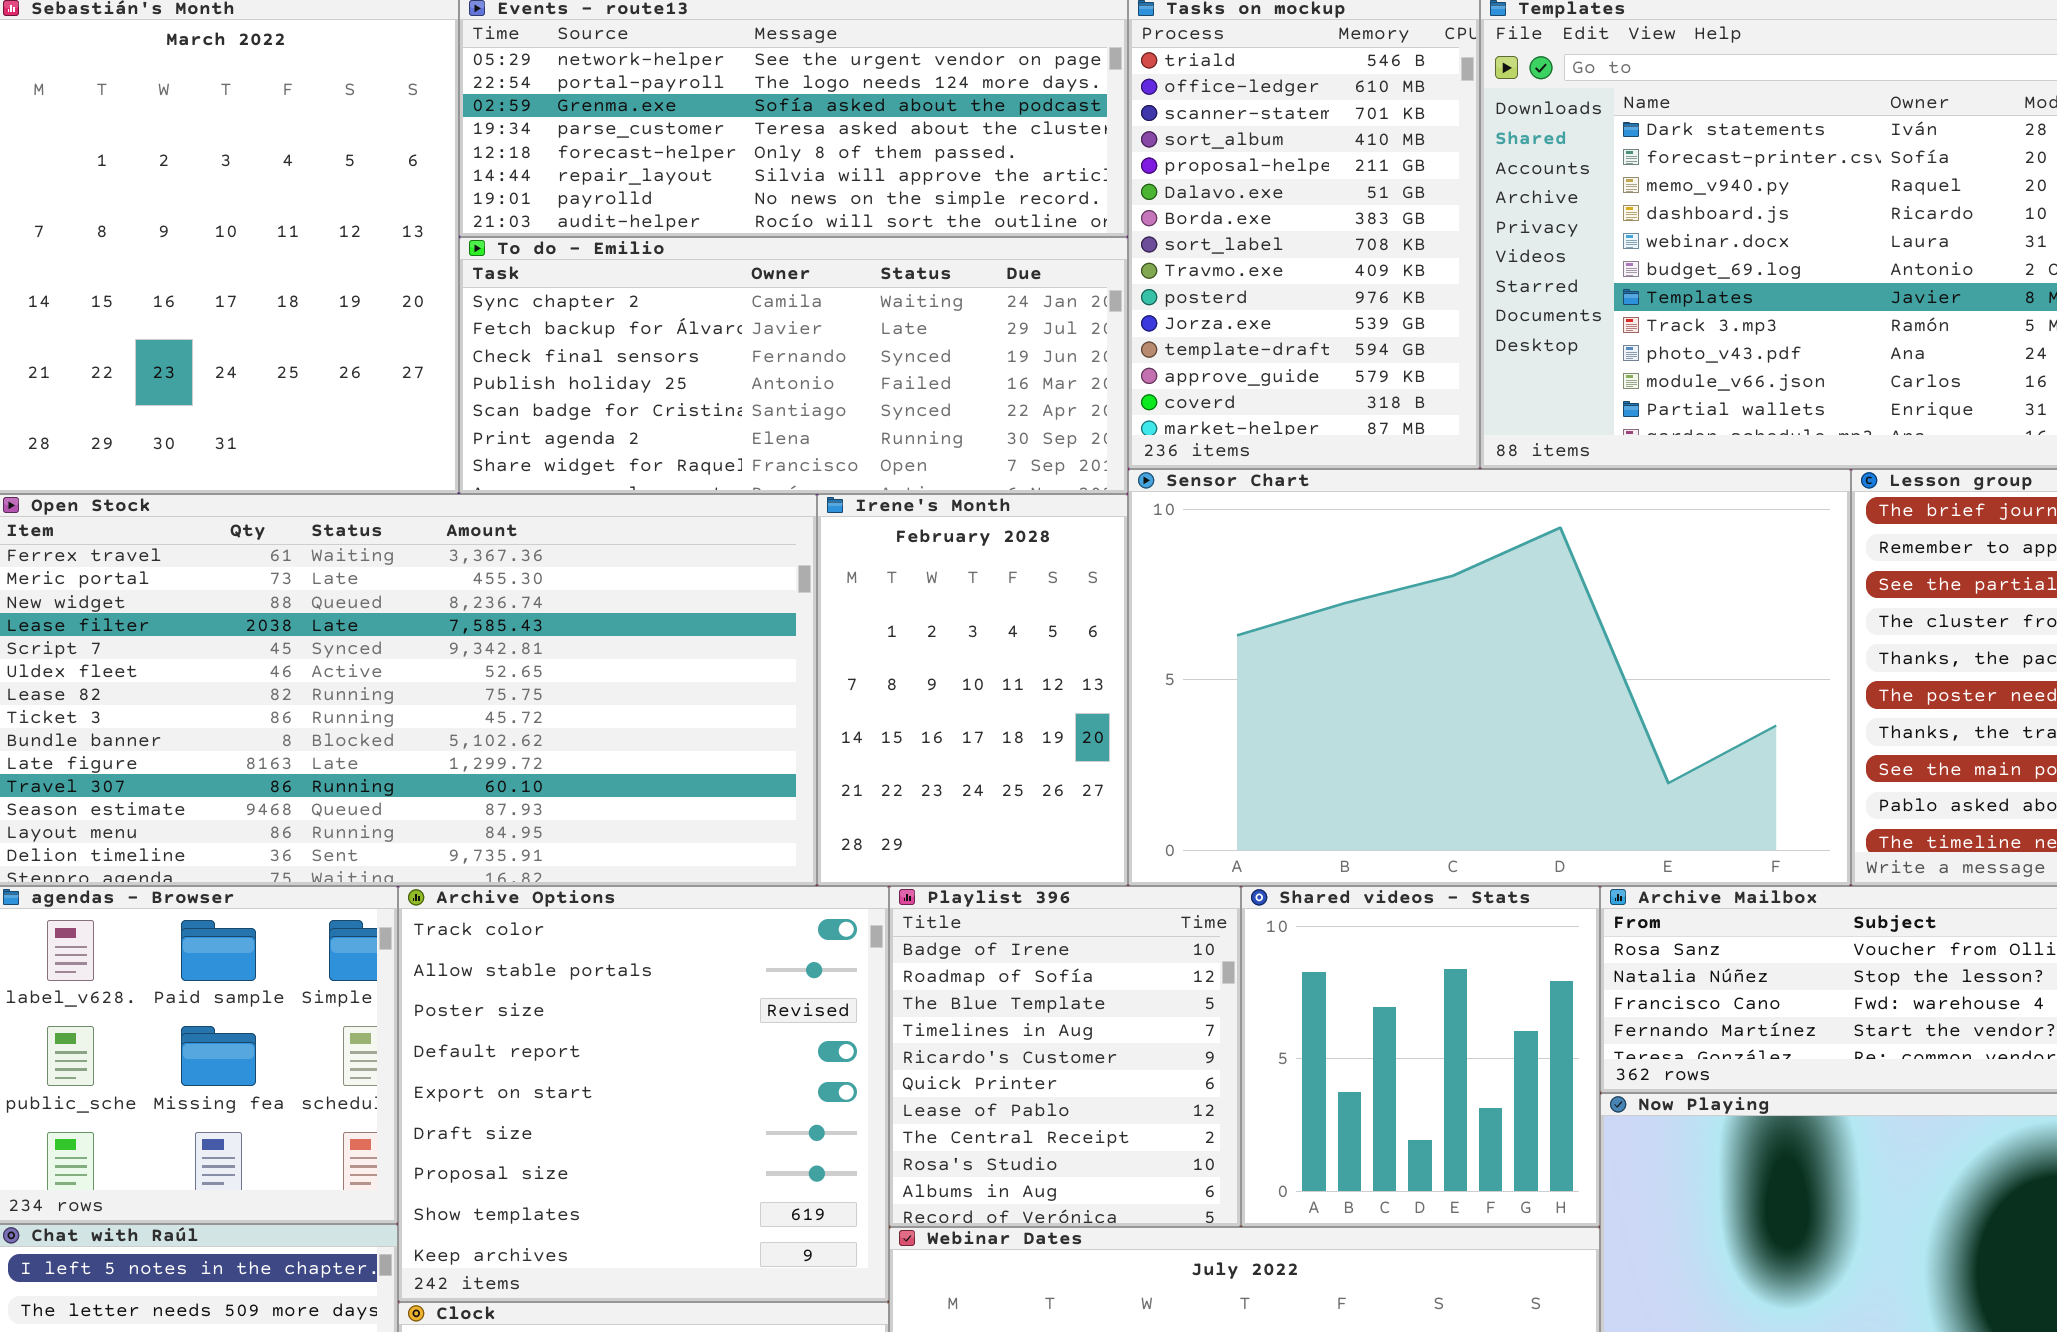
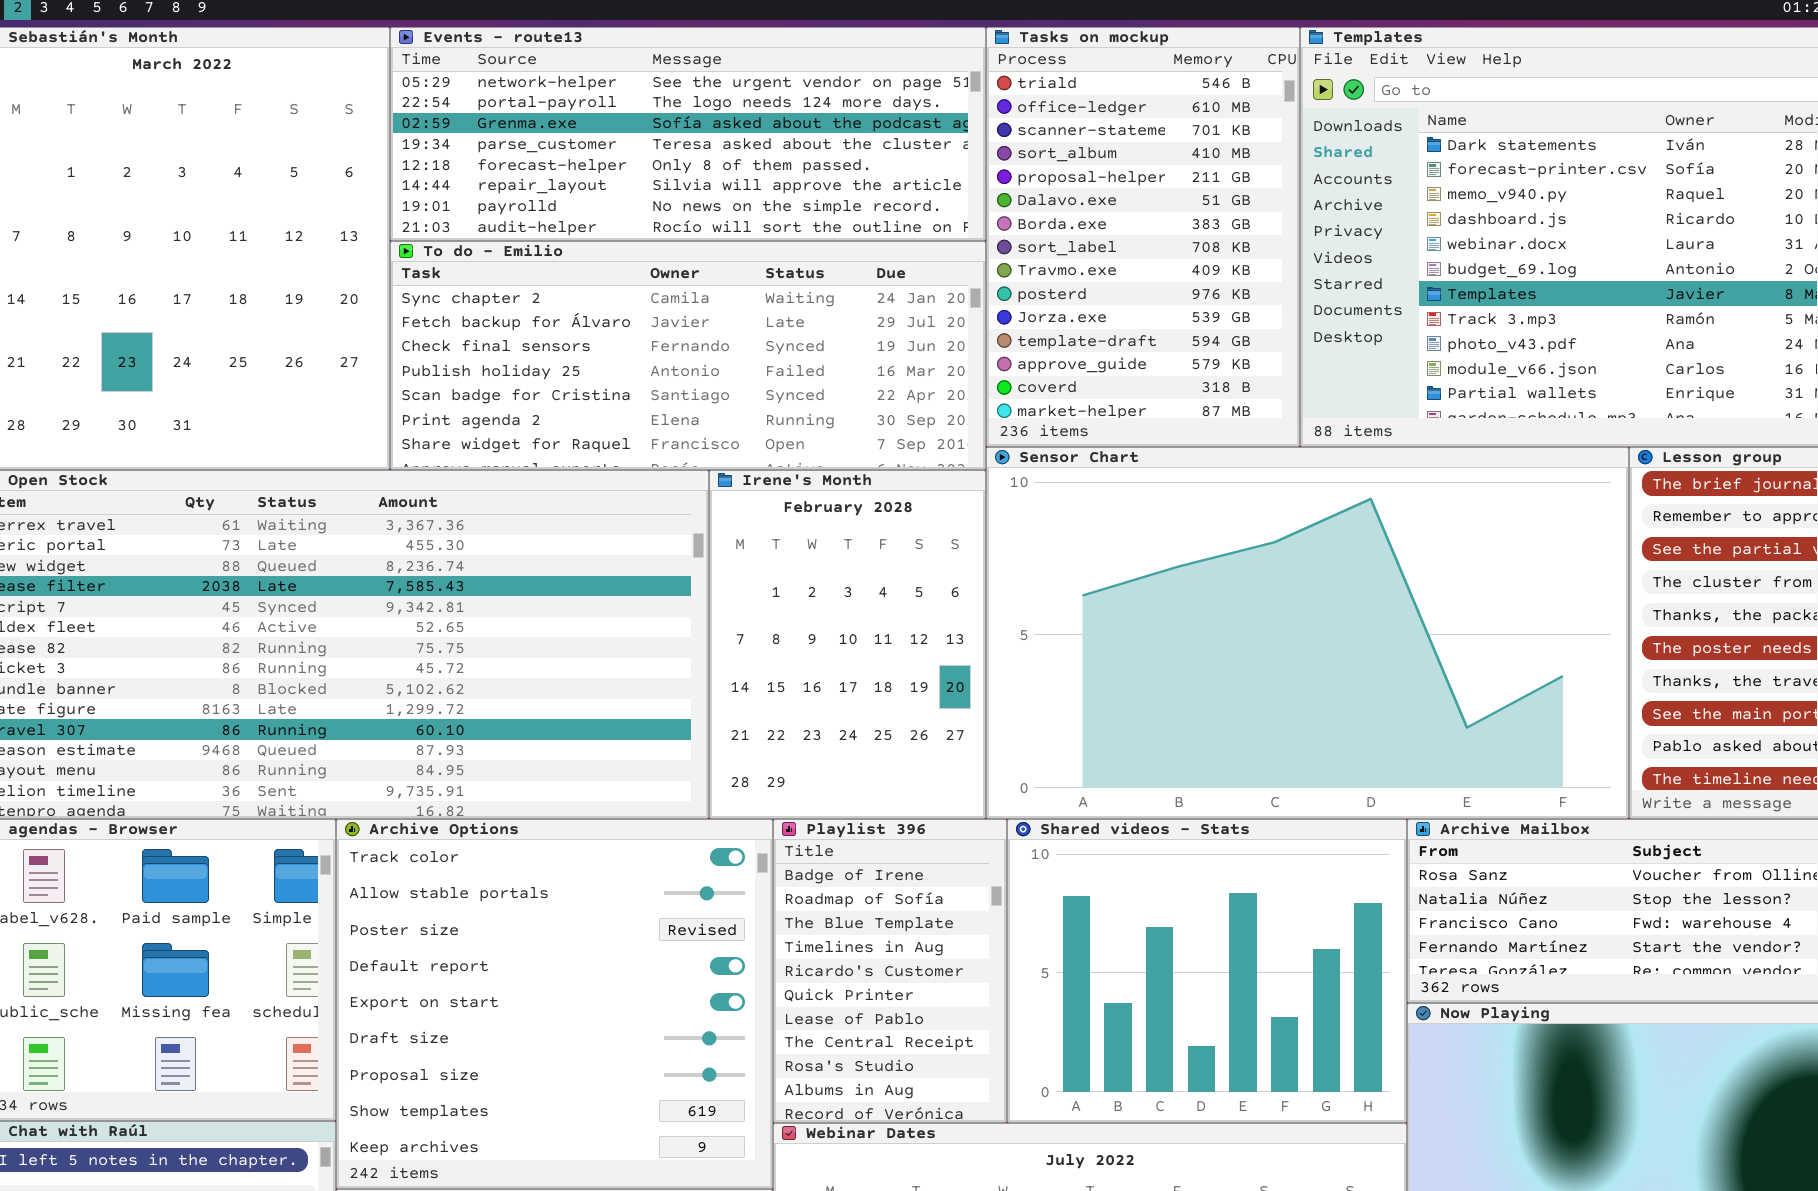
Playlist 396: [889,886,1241,1227] -> [773,819,1007,1123], resized
Shared videos - Stats: [1241,886,1600,1227] -> [1007,819,1407,1123], resized

